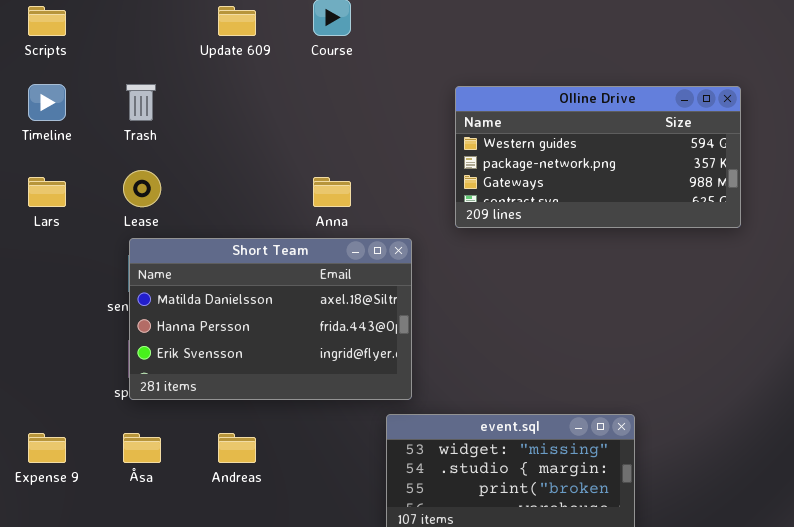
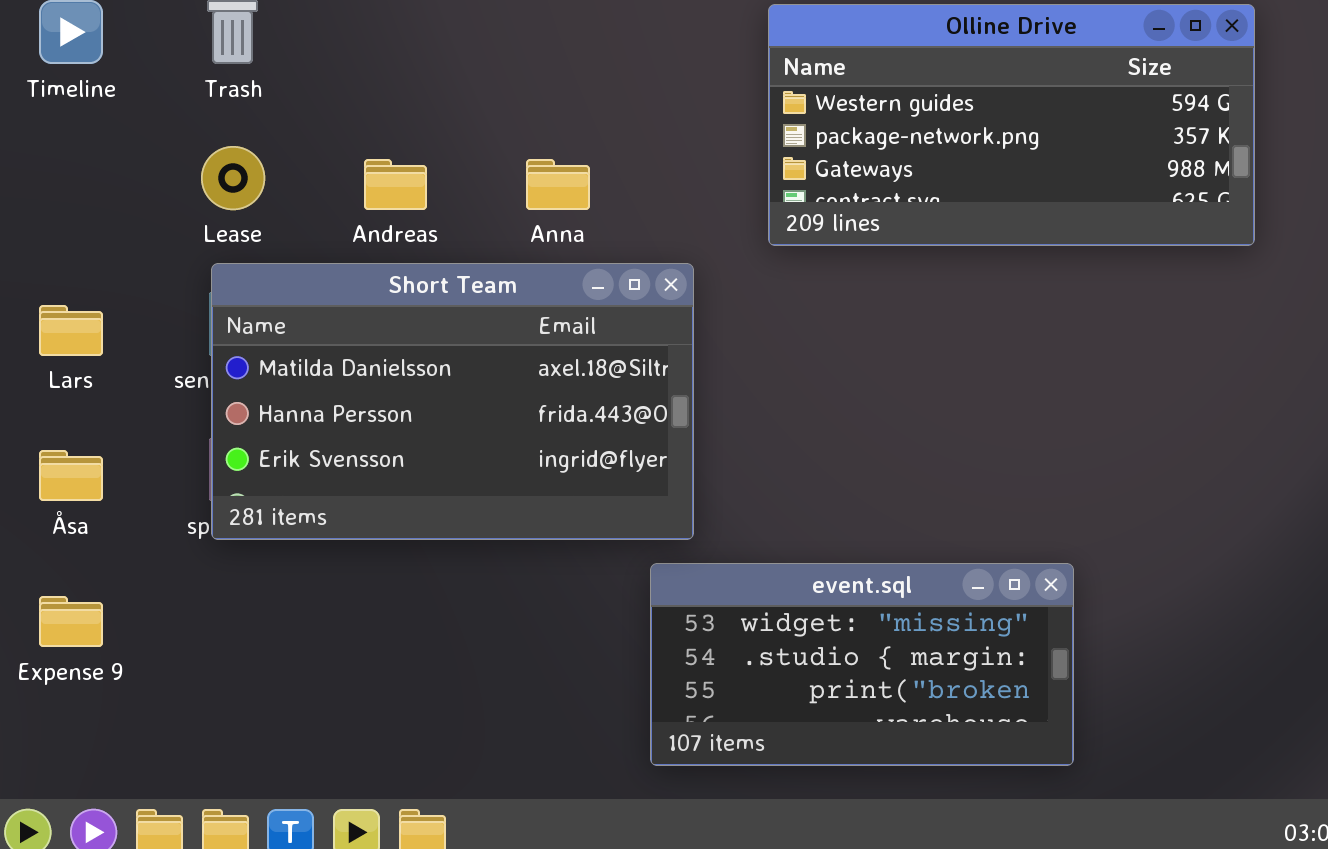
Lars: [28,177,66,207] -> [39,305,103,356], moved
Åsa: [123,433,161,463] -> [39,450,103,501], moved
Andreas: [218,433,256,463] -> [364,159,427,210], moved

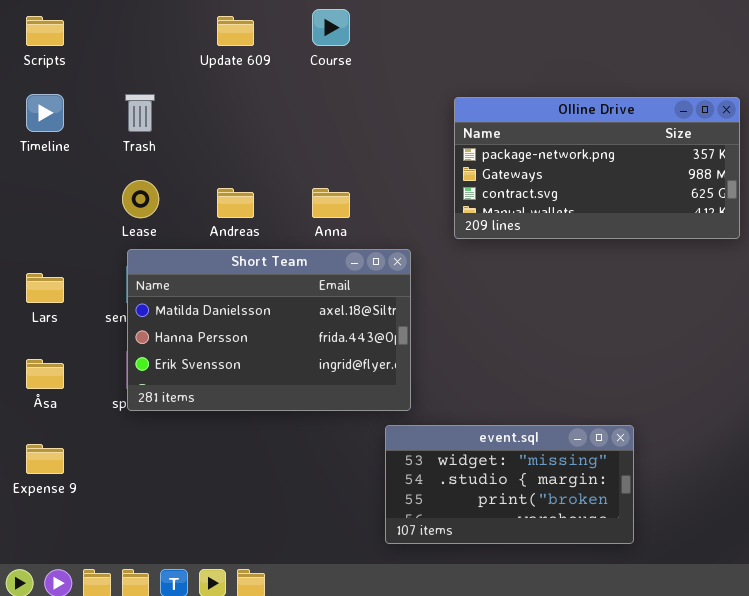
Olline Drive: [768,4,1255,246] -> [454,97,740,239], scrolled down 1 row

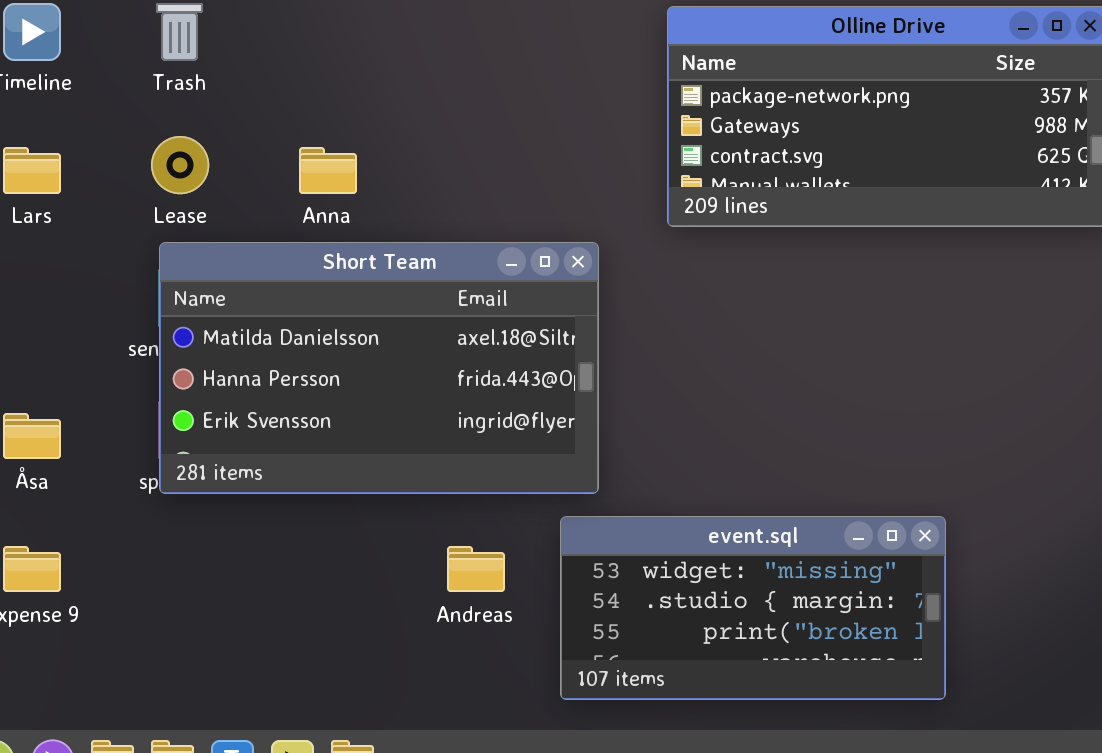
Andreas: [217,188,254,218] -> [447,546,505,592], moved
Anna: [312,188,350,218] -> [299,147,357,194], moved
Lars: [26,273,64,303] -> [3,147,61,194], moved

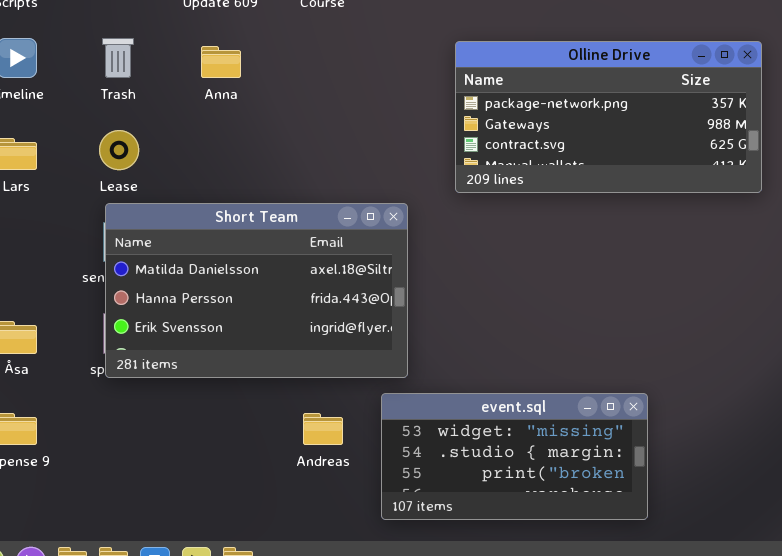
Anna: [299,147,357,194] -> [201,46,241,78], moved

